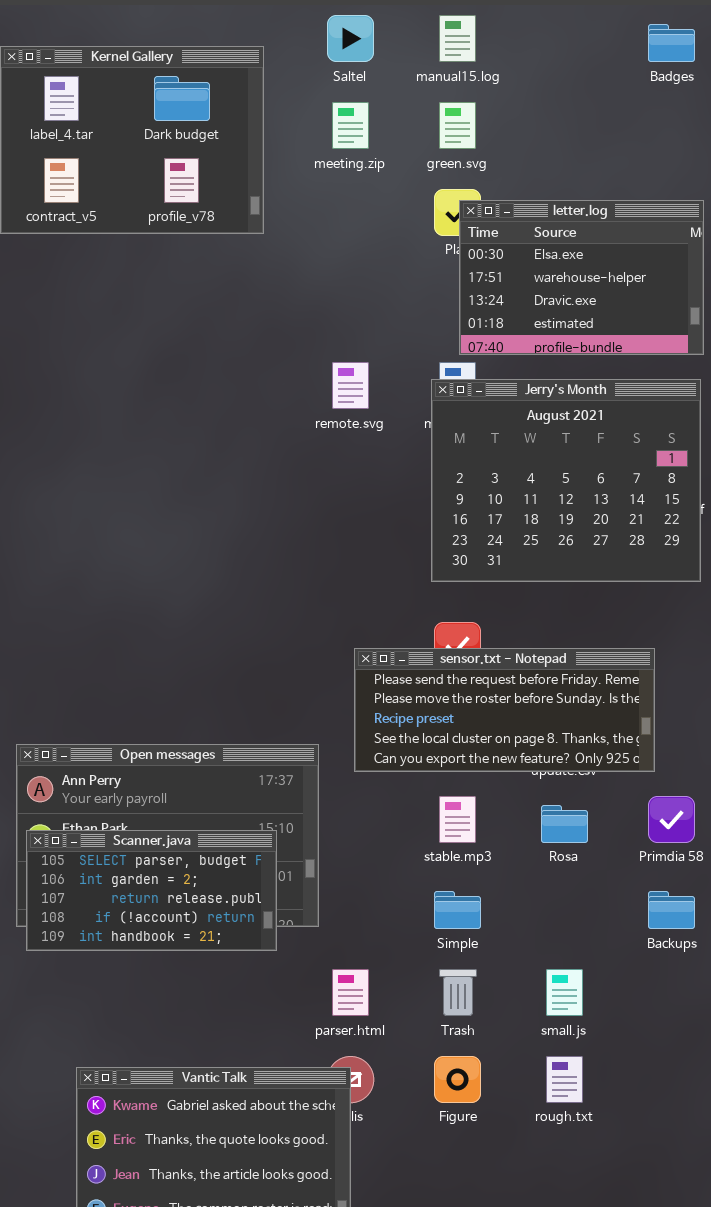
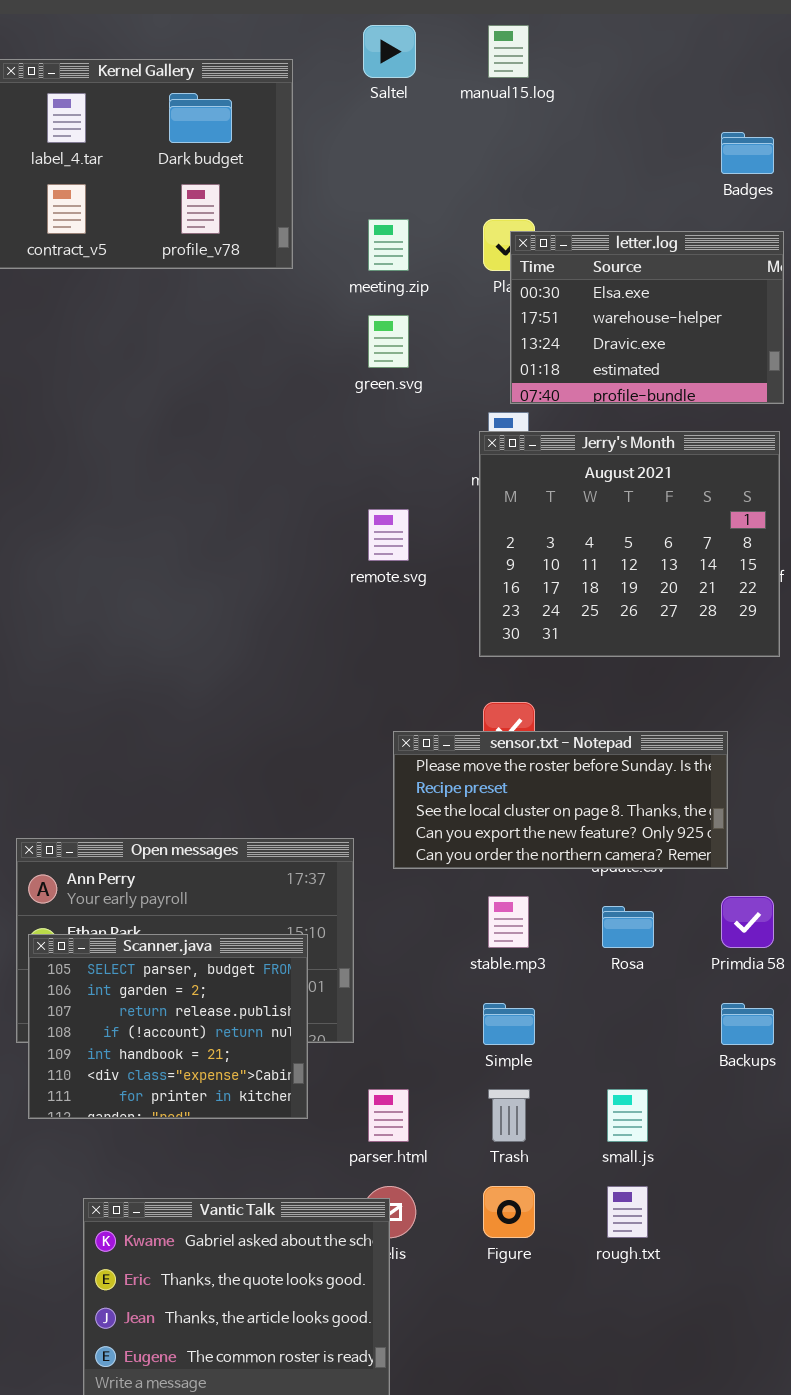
Badges: [648,24,695,62] -> [721,132,774,174], moved
meeting.zip: [332,102,369,149] -> [368,219,409,271], moved
green.svg: [439,102,476,149] -> [368,315,409,368], moved
remote.svg: [332,362,369,409] -> [368,509,409,561], moved
sensor.txt - Notepad: [354,648,655,772] -> [393,731,728,869], scrolled down 1 row
Scanner.java: [26,830,277,951] -> [28,934,308,1119], resized

